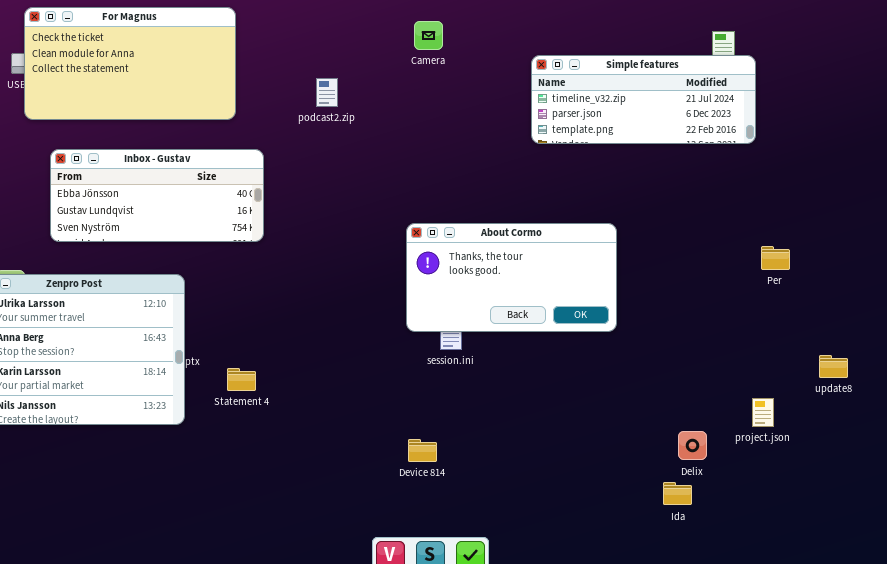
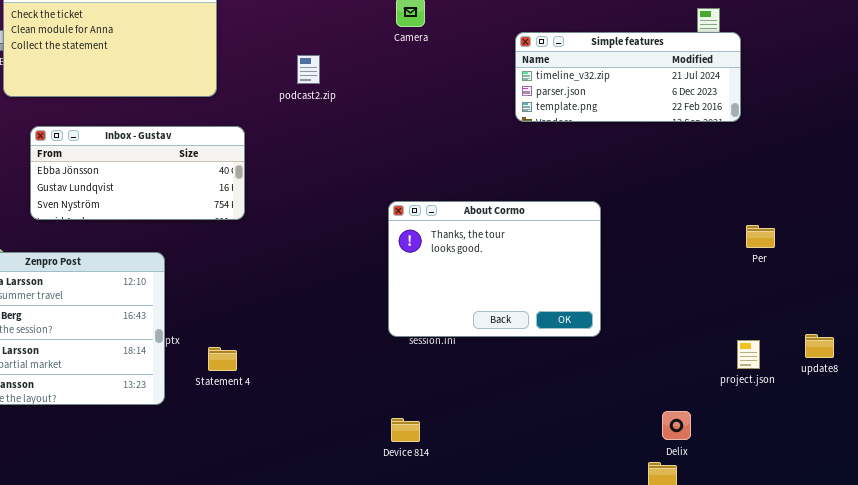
About Cormo: [406,223,617,332] -> [388,201,601,337], resized
project.json: [752,398,774,427] -> [737,340,760,369], moved

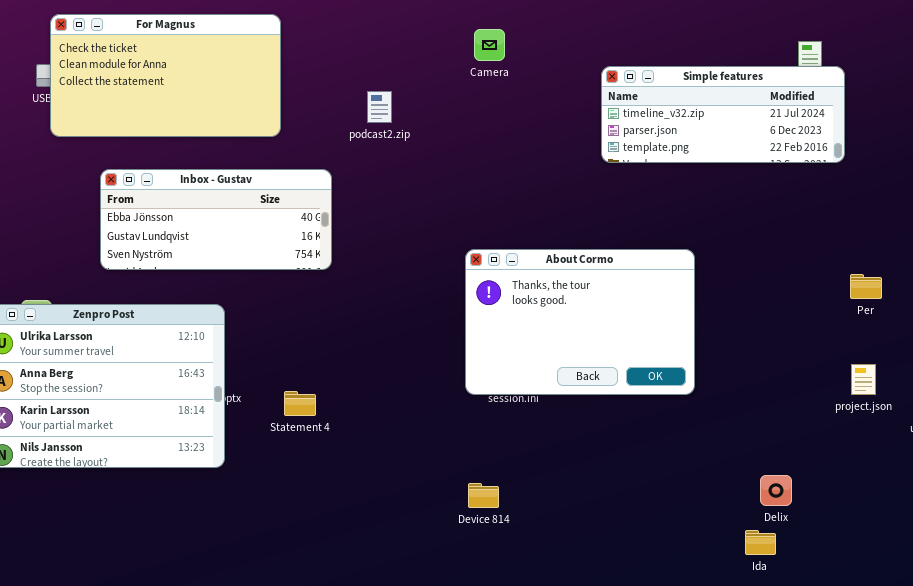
Inbox - Gustav: [30,126,245,220] -> [100,169,332,270], moved
project.json: [737,340,760,369] -> [851,364,876,395], moved
Statement 4: [208,347,237,371] -> [284,391,316,416], moved

